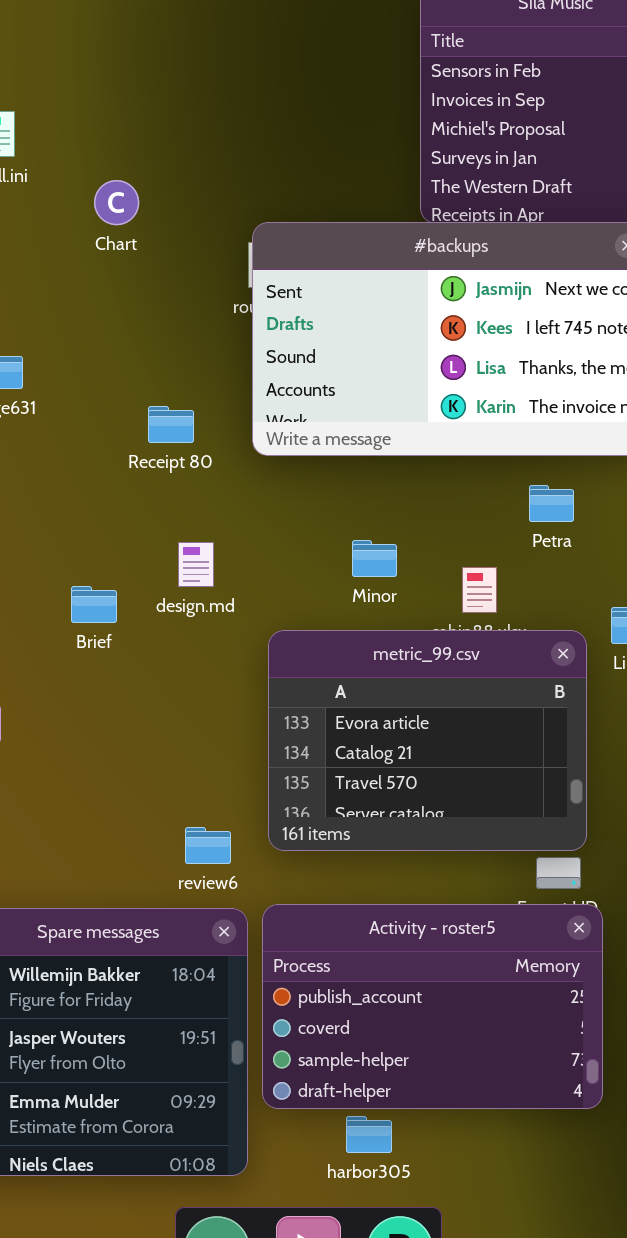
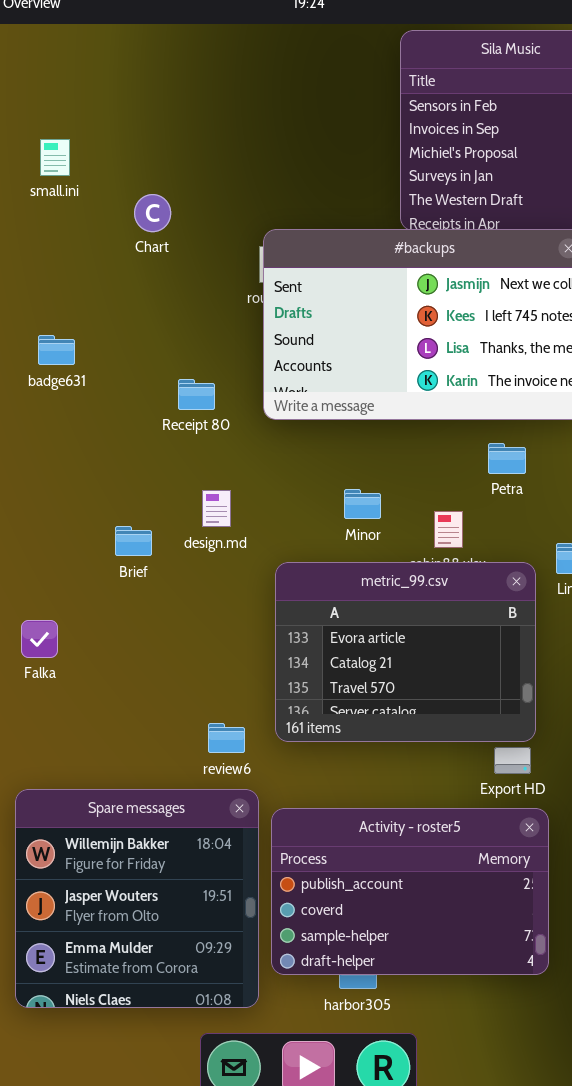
Activity - roster5: [262,904,603,1109] -> [271,808,549,975], moved

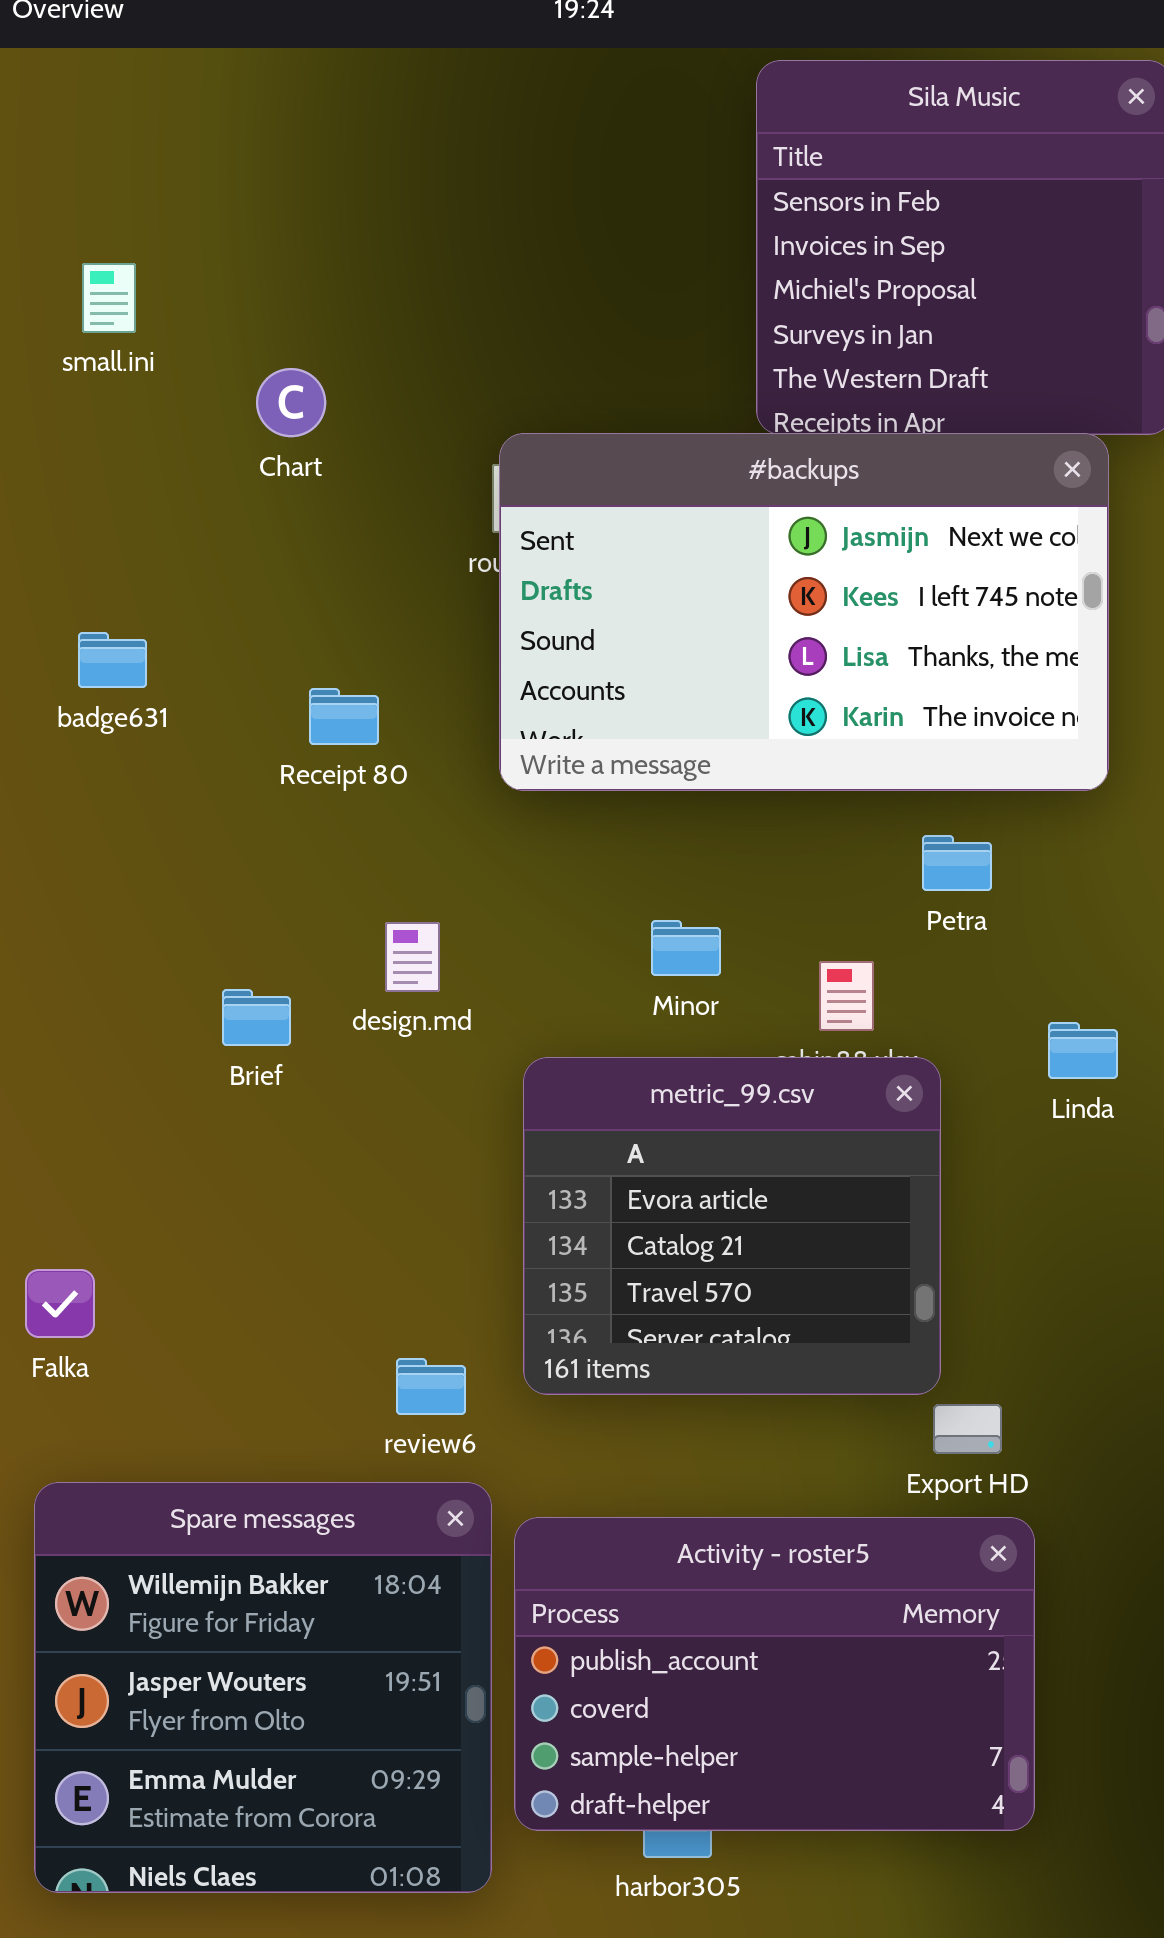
Receipt 80: [178,379,215,410] -> [309,688,379,745], moved
metric_99.csv: [275,562,536,742] -> [523,1057,941,1395], resized
Falka: [21,620,58,658] -> [25,1269,95,1338], moved

